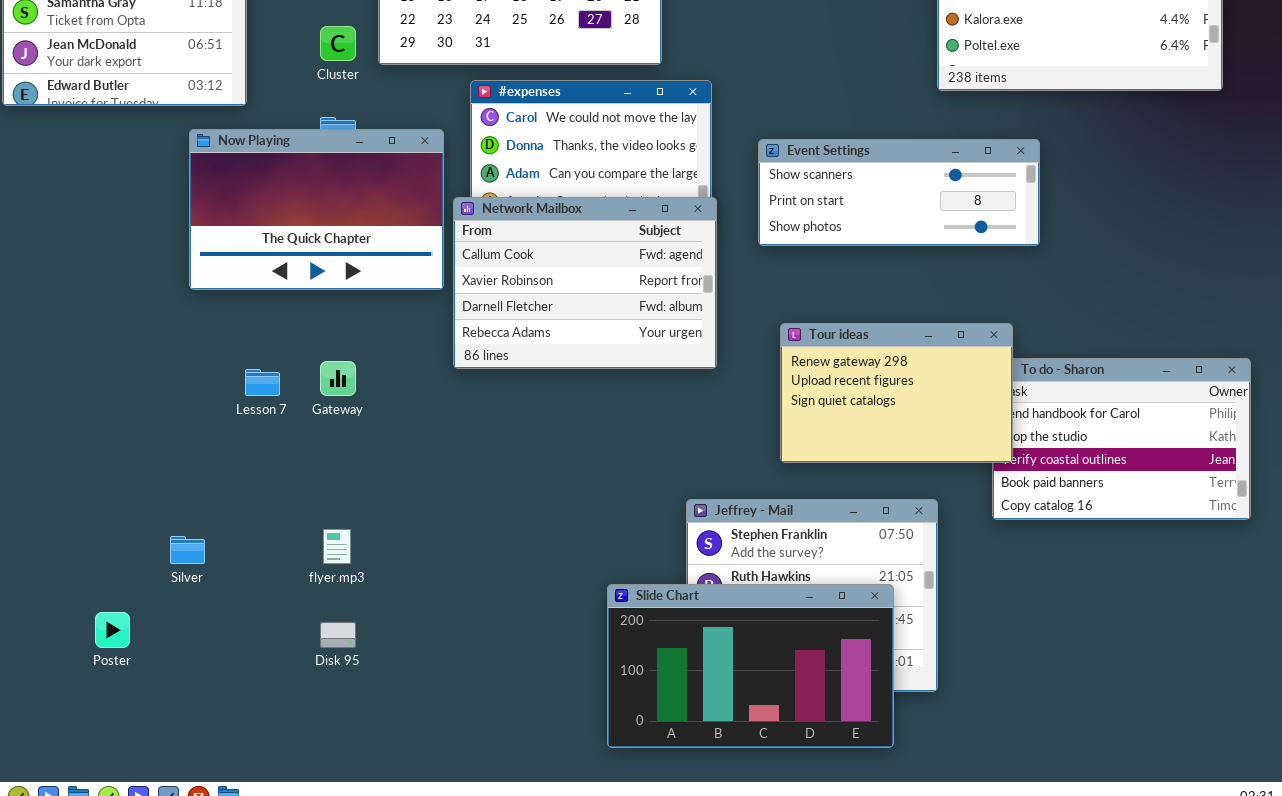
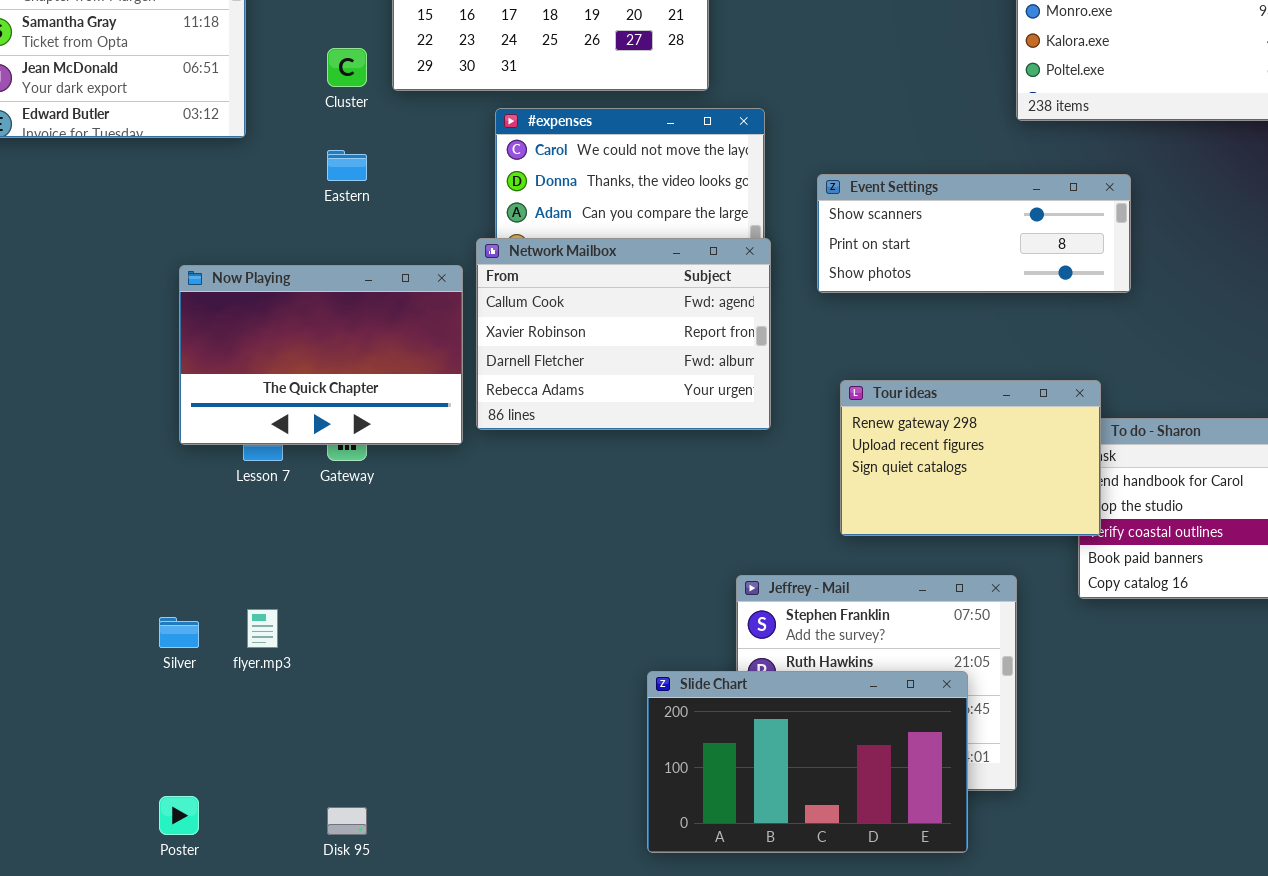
Now Playing: [189,129,444,290] -> [179,265,463,445], moved
flyer.mp3: [323,529,351,564] -> [247,609,278,648], moved
Poster: [95,612,130,648] -> [159,796,199,835], moved
Disk 95: [320,622,356,648] -> [327,807,367,835], moved

